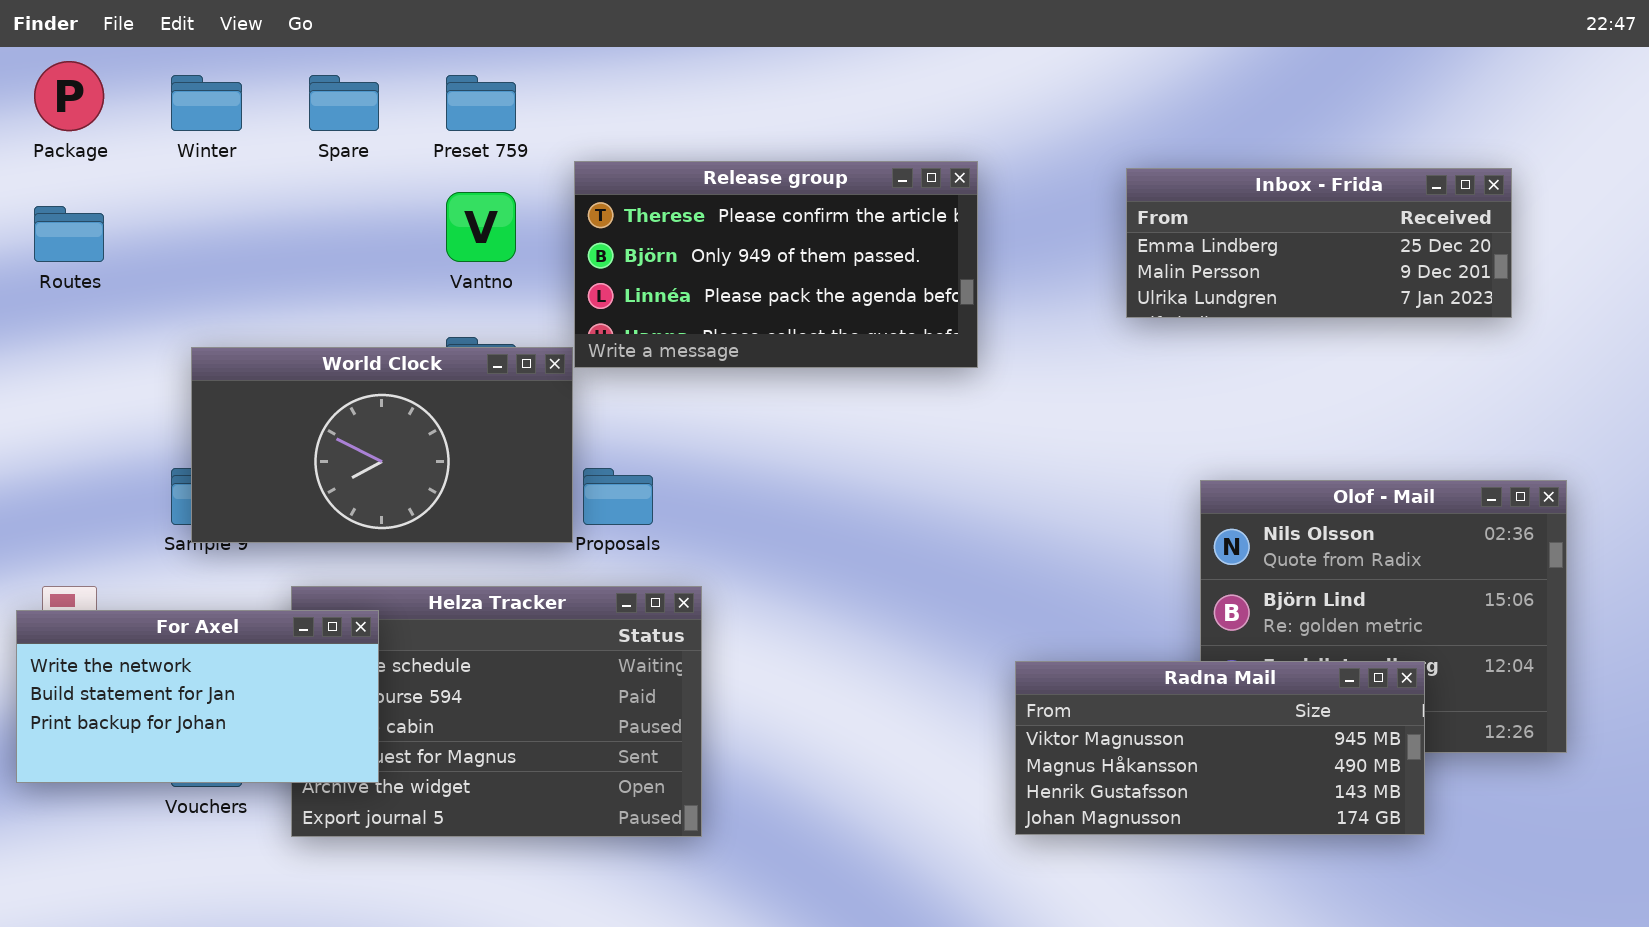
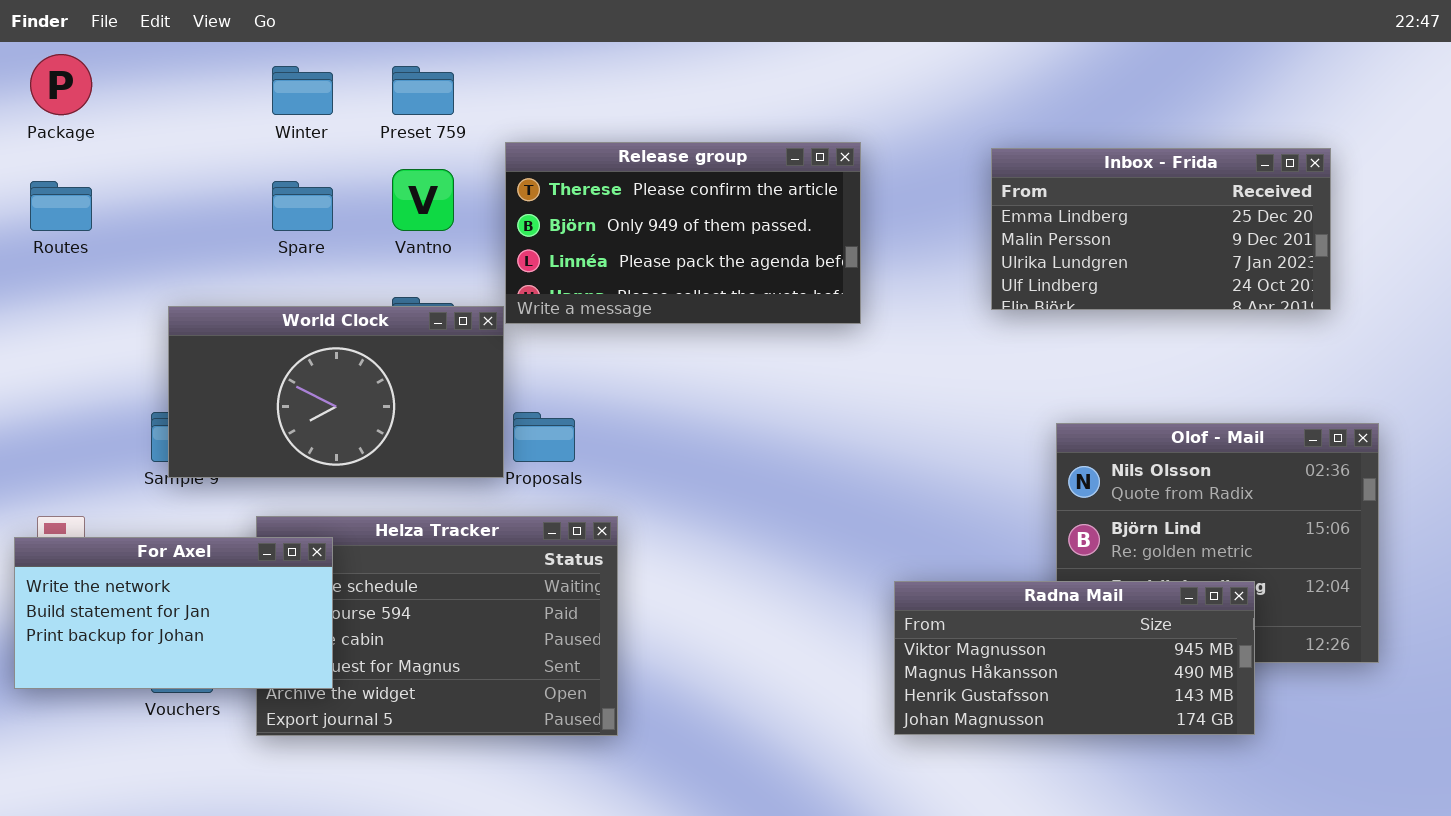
Winter: [171,75,242,131] -> [272,66,333,115], moved
Spare: [309,75,379,131] -> [272,181,333,231], moved
Inbox - Frida: [1126,168,1512,318] -> [991,148,1331,310], resized

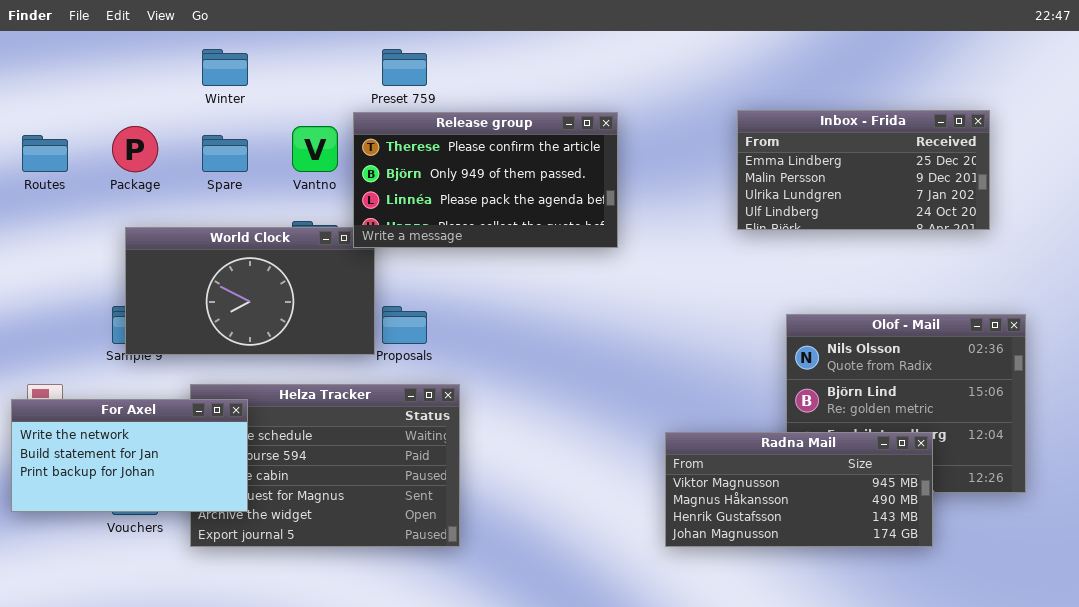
Package: [30,54,92,115] -> [112,126,158,172], moved
Preset 759: [392,66,454,115] -> [382,49,427,86], moved
Release group: [505,142,861,324] -> [353,112,618,248], moved

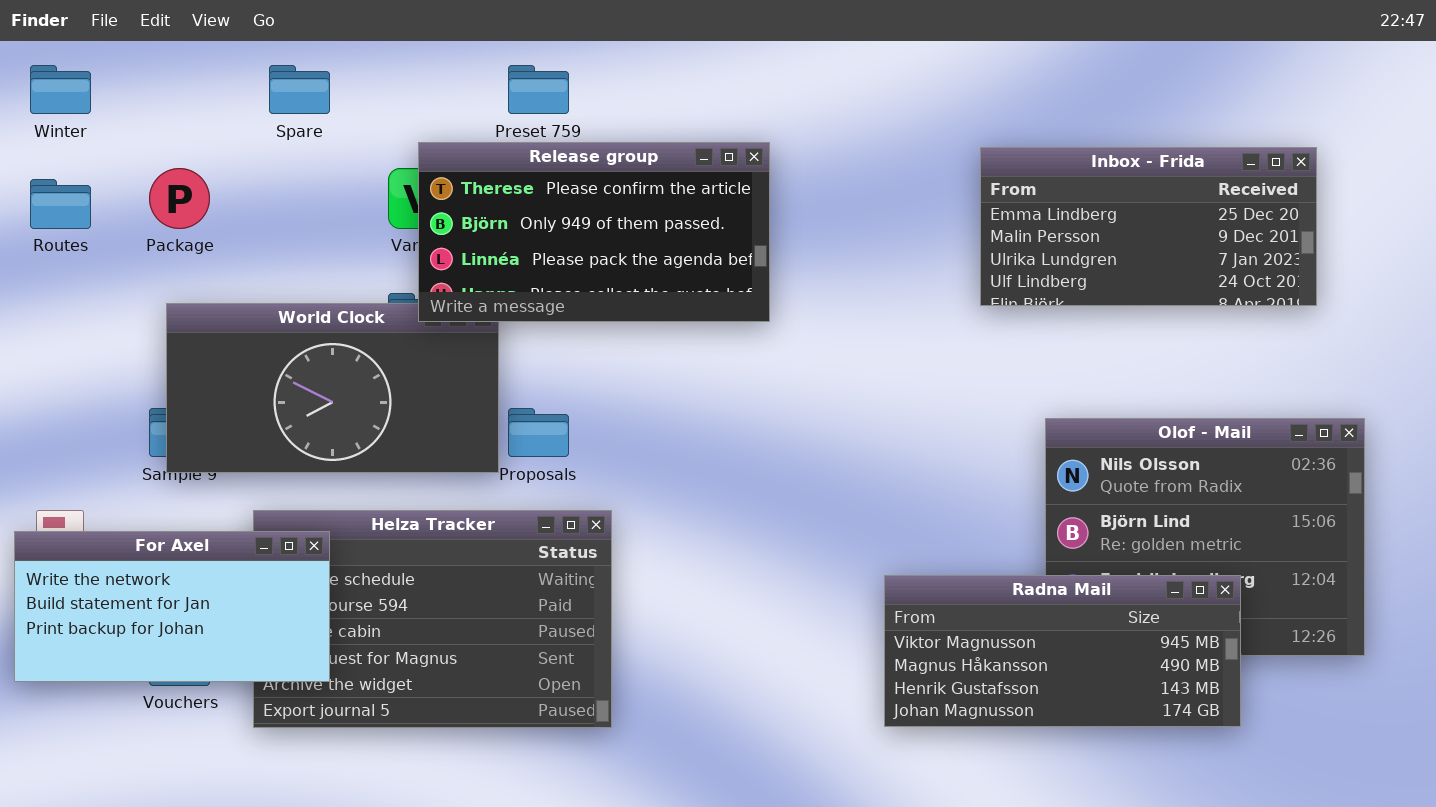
Winter: [202,49,248,86] -> [30,65,91,114], moved
Release group: [353,112,618,248] -> [418,142,770,322], moved
Spare: [202,135,248,172] -> [269,65,330,114], moved

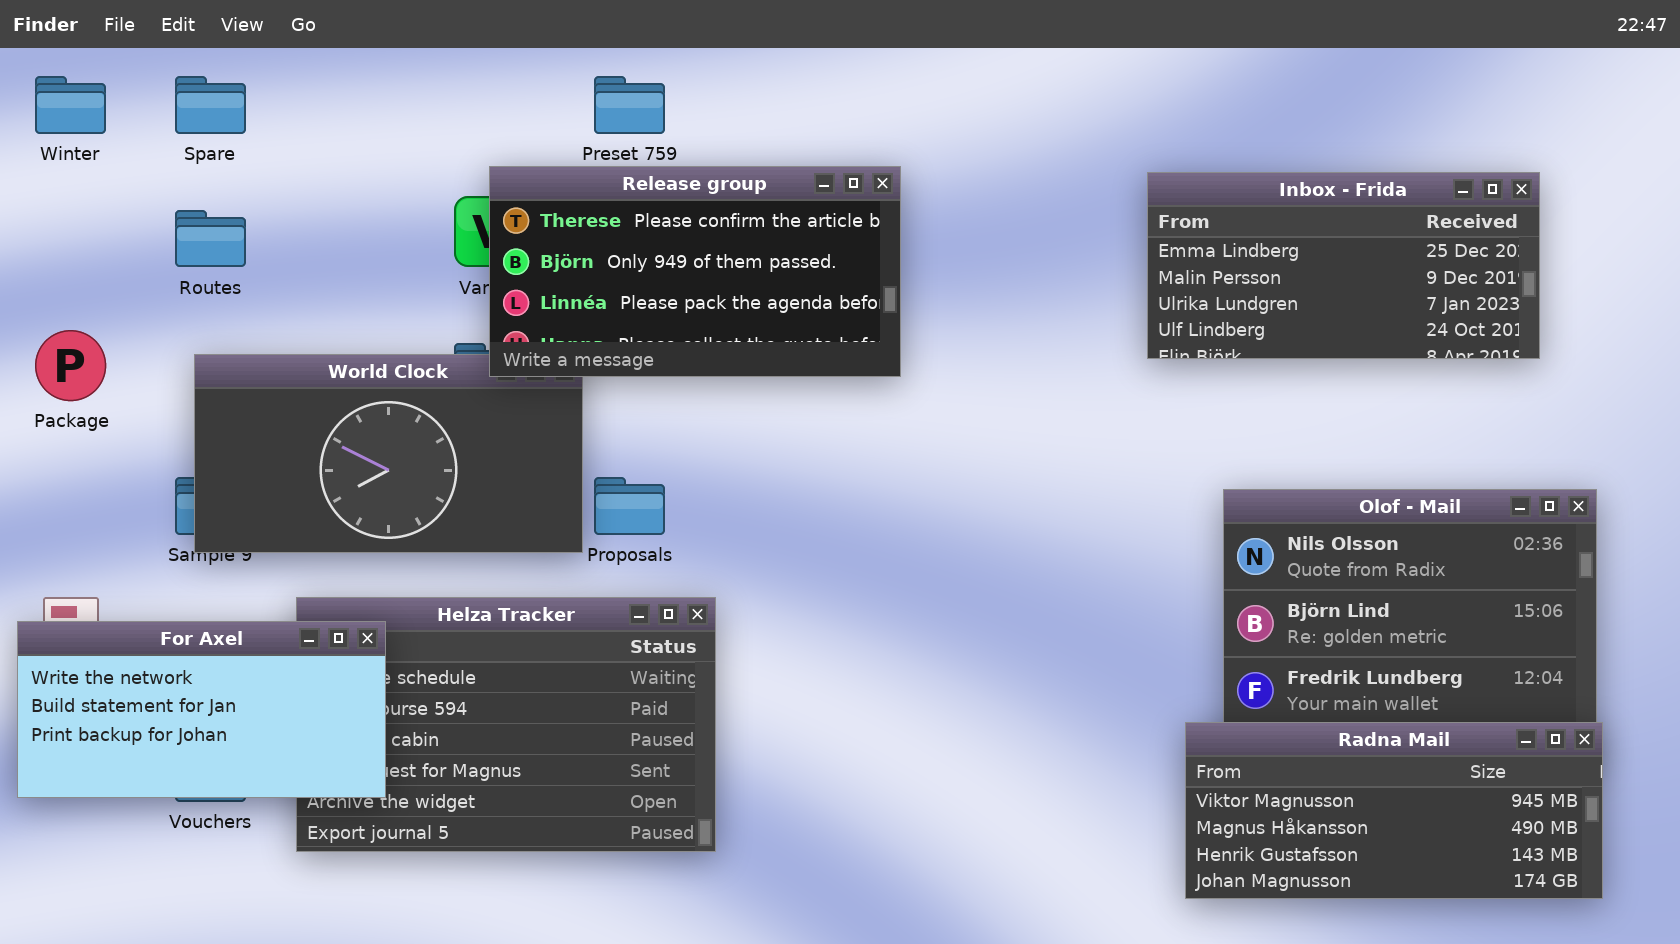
Spare: [269,65,330,114] -> [175,76,246,134], moved
Package: [149,168,210,229] -> [35,330,106,401], moved
Routes: [30,179,91,229] -> [175,210,246,267], moved
Radna Mail: [884,575,1241,727] -> [1185,722,1603,899], moved

